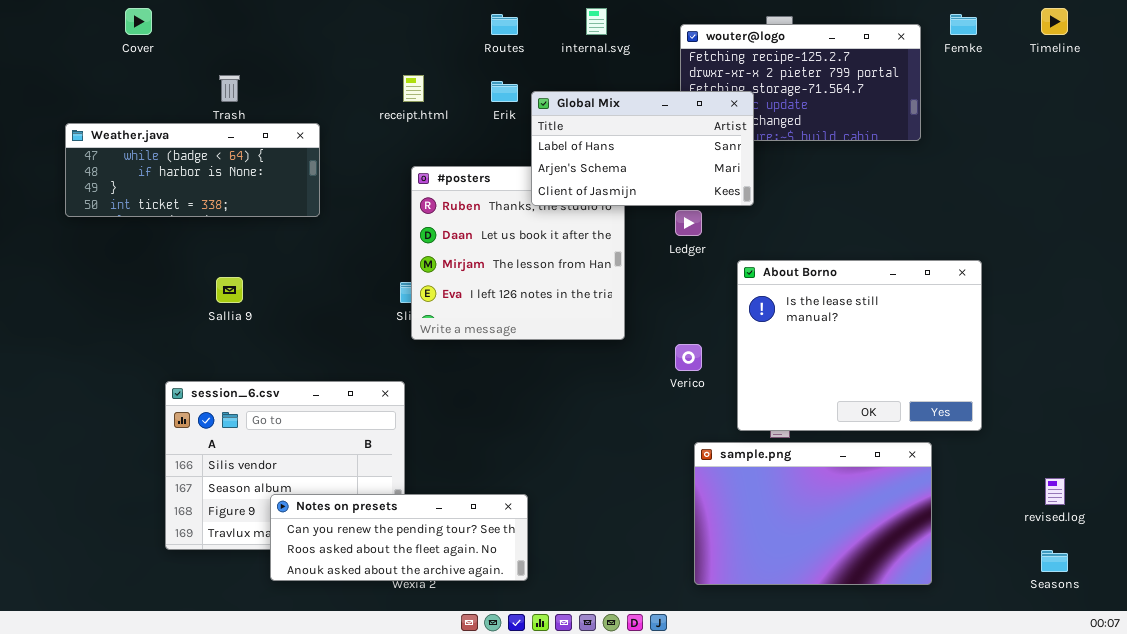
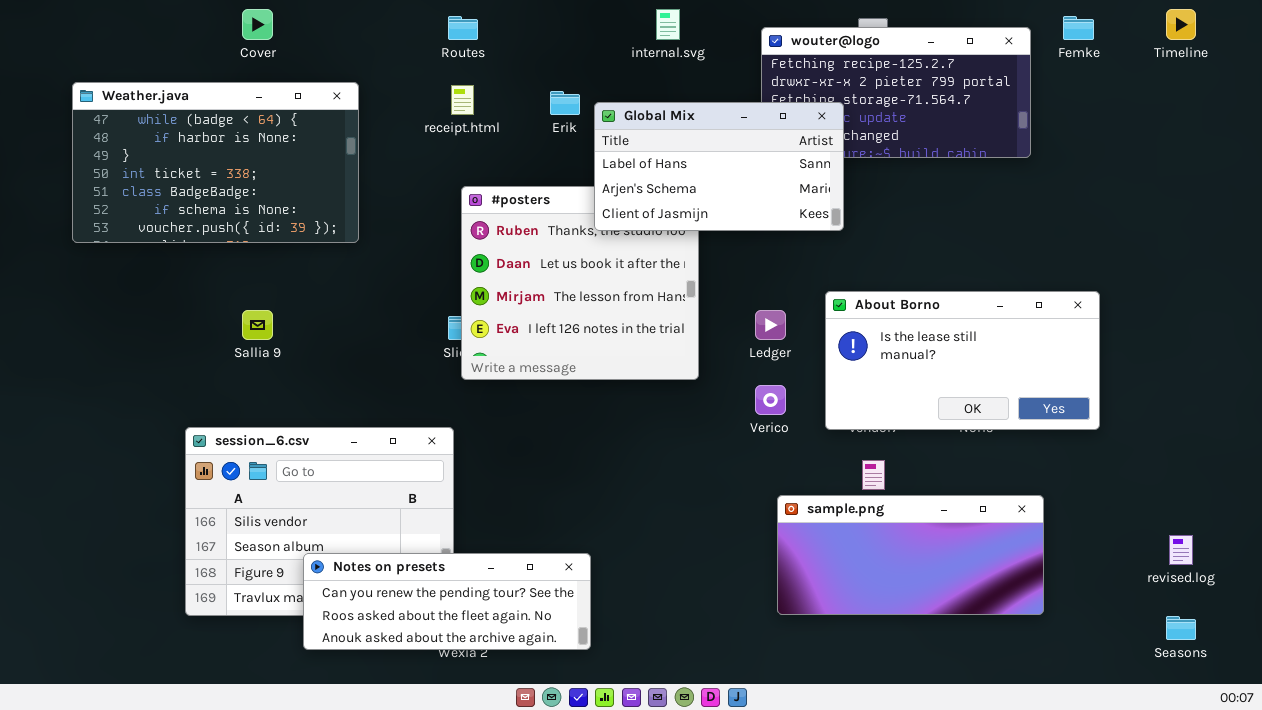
Cover: [125,8,152,35] -> [242,9,273,40], moved
Routes: [491,14,518,35] -> [448,16,478,40], moved
Weather.java: [65,123,320,217] -> [72,82,359,243], resized
Ledger: [675,210,702,236] -> [755,310,786,340], moved
About Borno: [737,260,982,431] -> [825,291,1100,430], resized
sample.png: [694,442,932,585] -> [777,495,1044,615], resized

